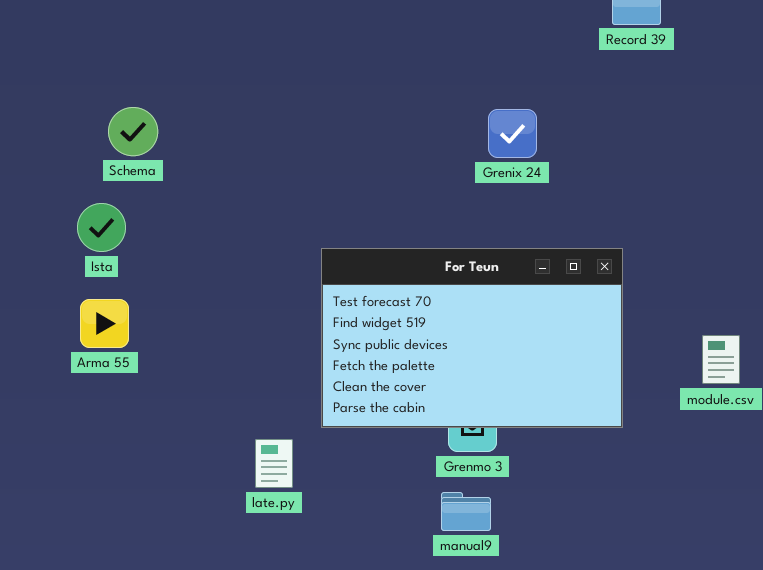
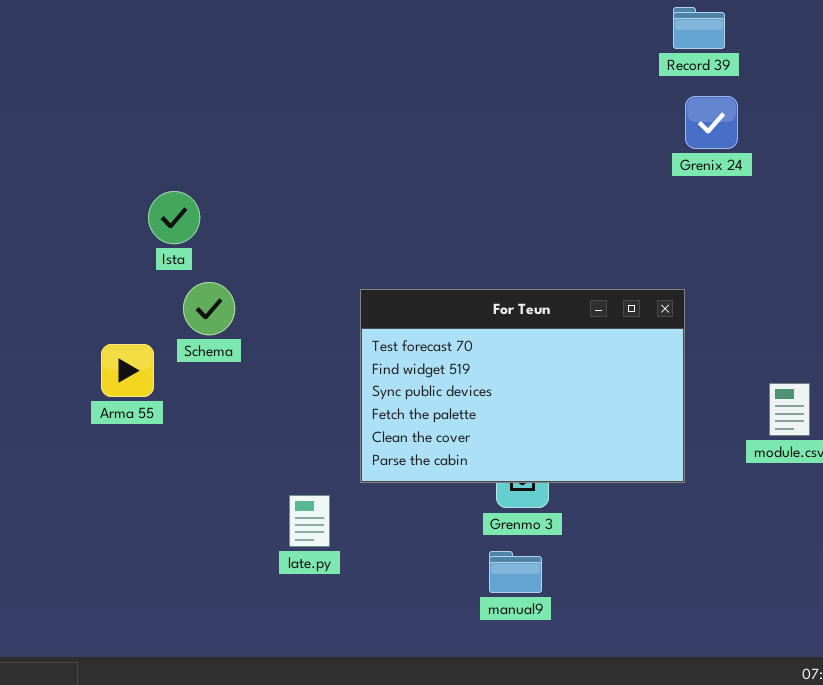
Schema: [108,107,158,156] -> [183,282,235,335], moved
Grenix 24: [488,109,537,158] -> [685,96,738,149], moved
Ista: [77,203,126,252] -> [148,191,200,244], moved

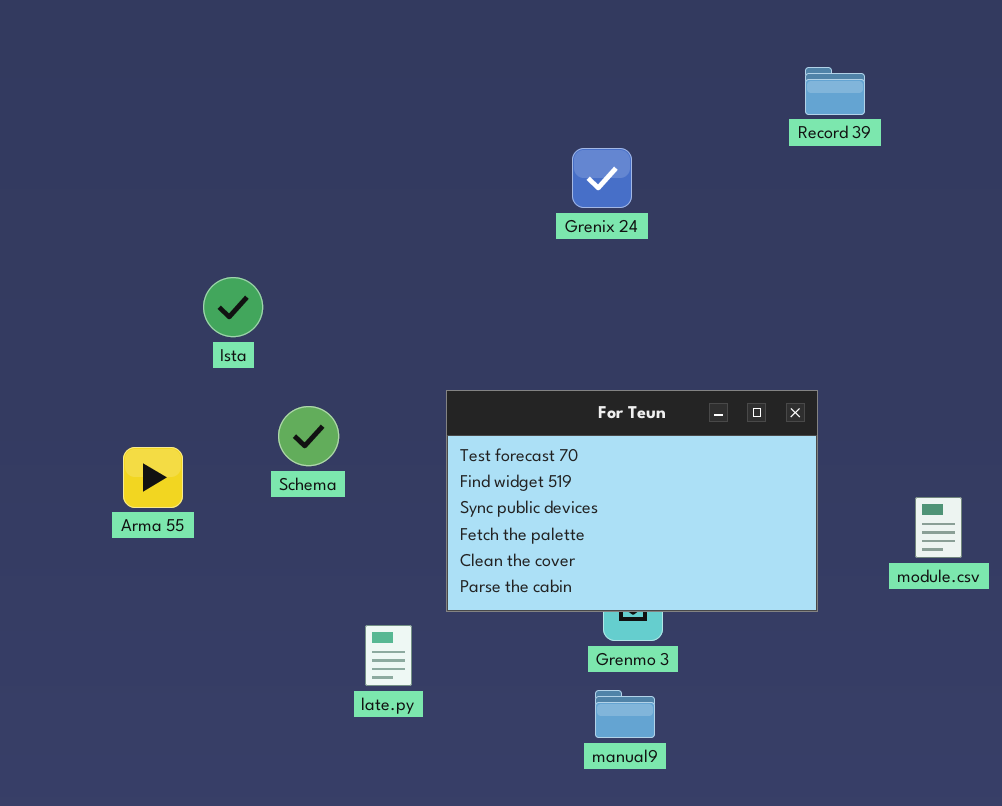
Grenix 24: [685,96,738,149] -> [572,148,632,208], moved
Schema: [183,282,235,335] -> [278,406,339,466], moved
Arma 55: [101,344,154,397] -> [123,447,183,508], moved

